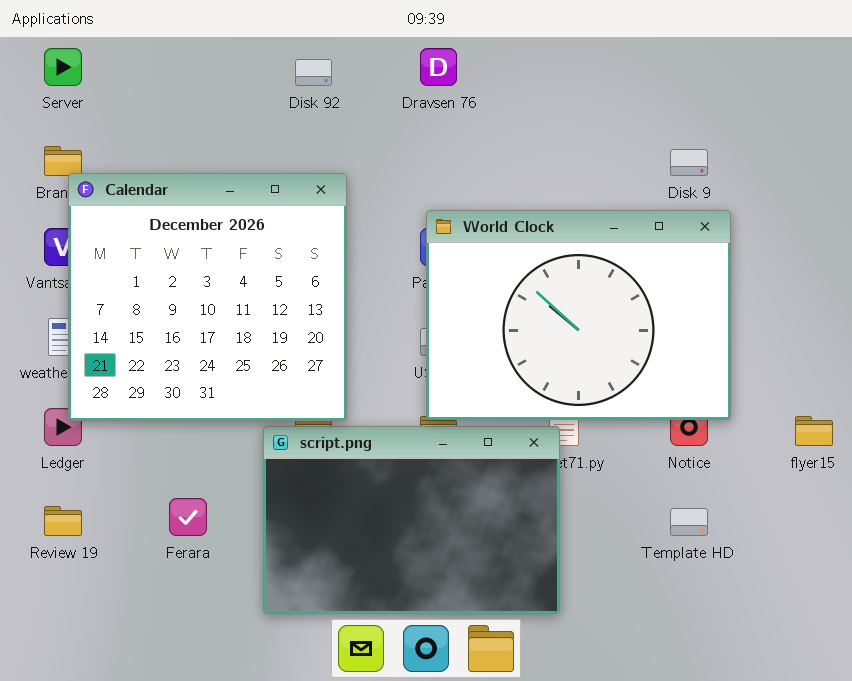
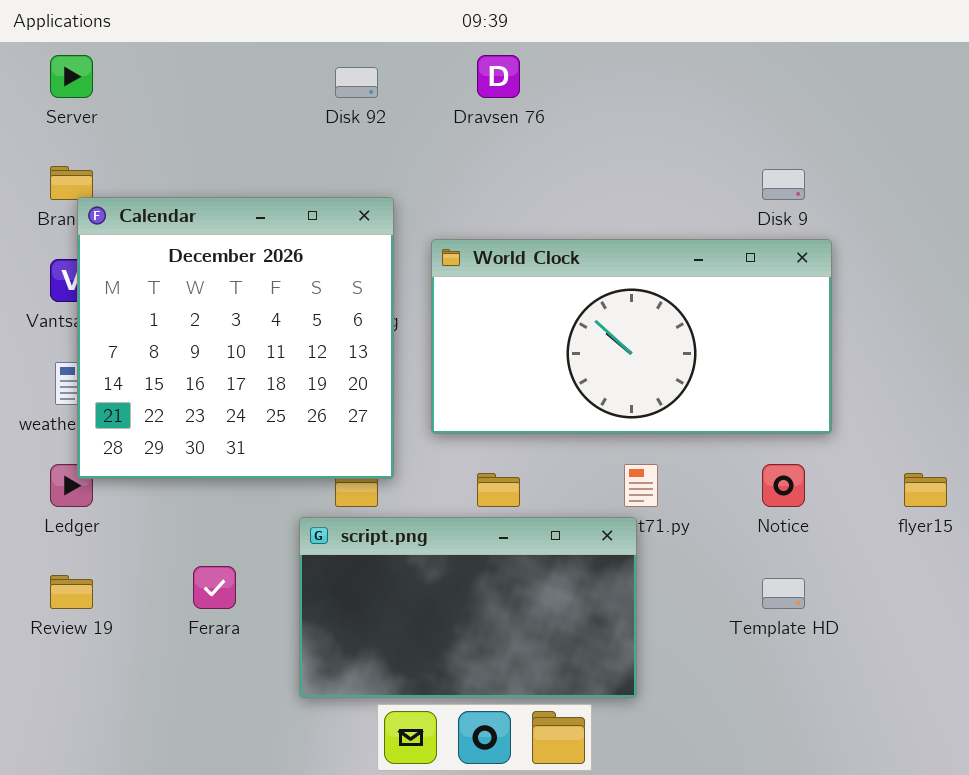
World Clock: [426,210,731,420] -> [431,239,832,434], resized
script.png: [263,426,560,614] -> [299,517,637,698], resized

